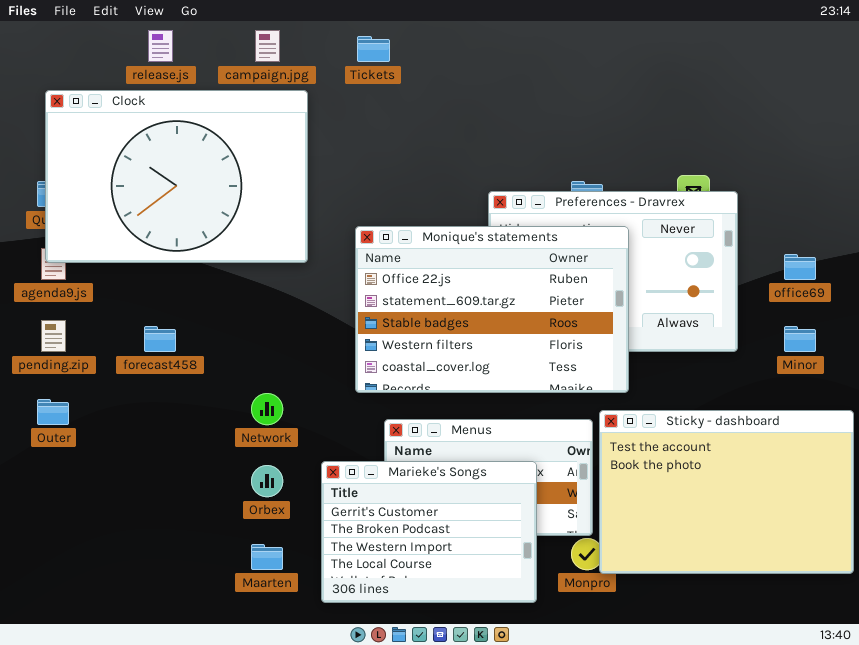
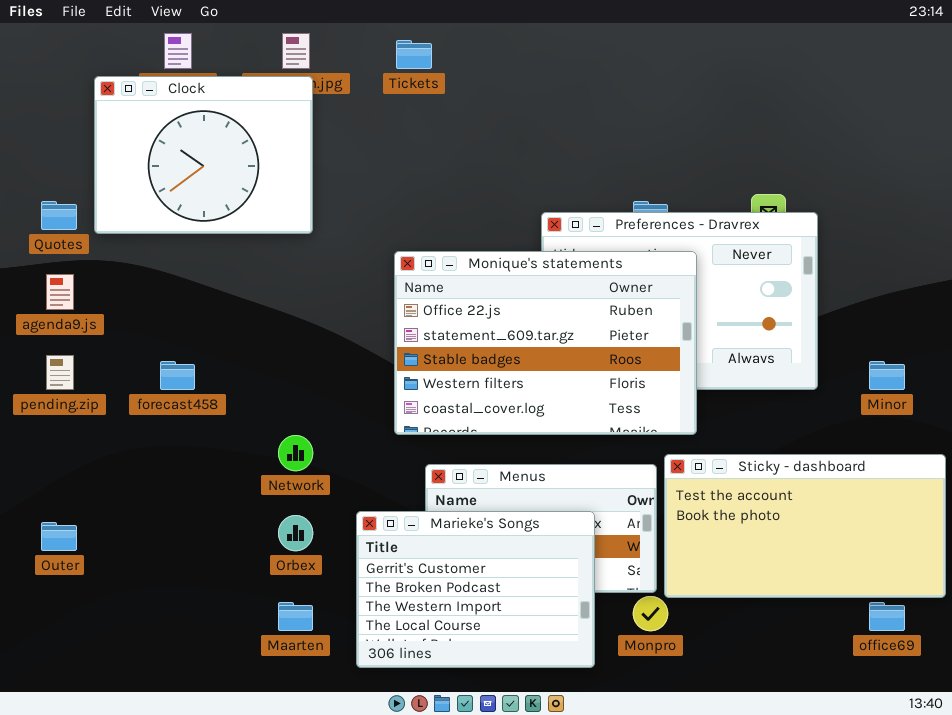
Clock: [45,90,308,263] -> [94,76,313,234], moved, resized
office69: [784,254,816,280] -> [869,602,905,631], moved
Outer: [37,399,69,425] -> [41,522,77,551], moved
Sticky - dashboard: [599,410,854,574] -> [664,454,946,598], resized

